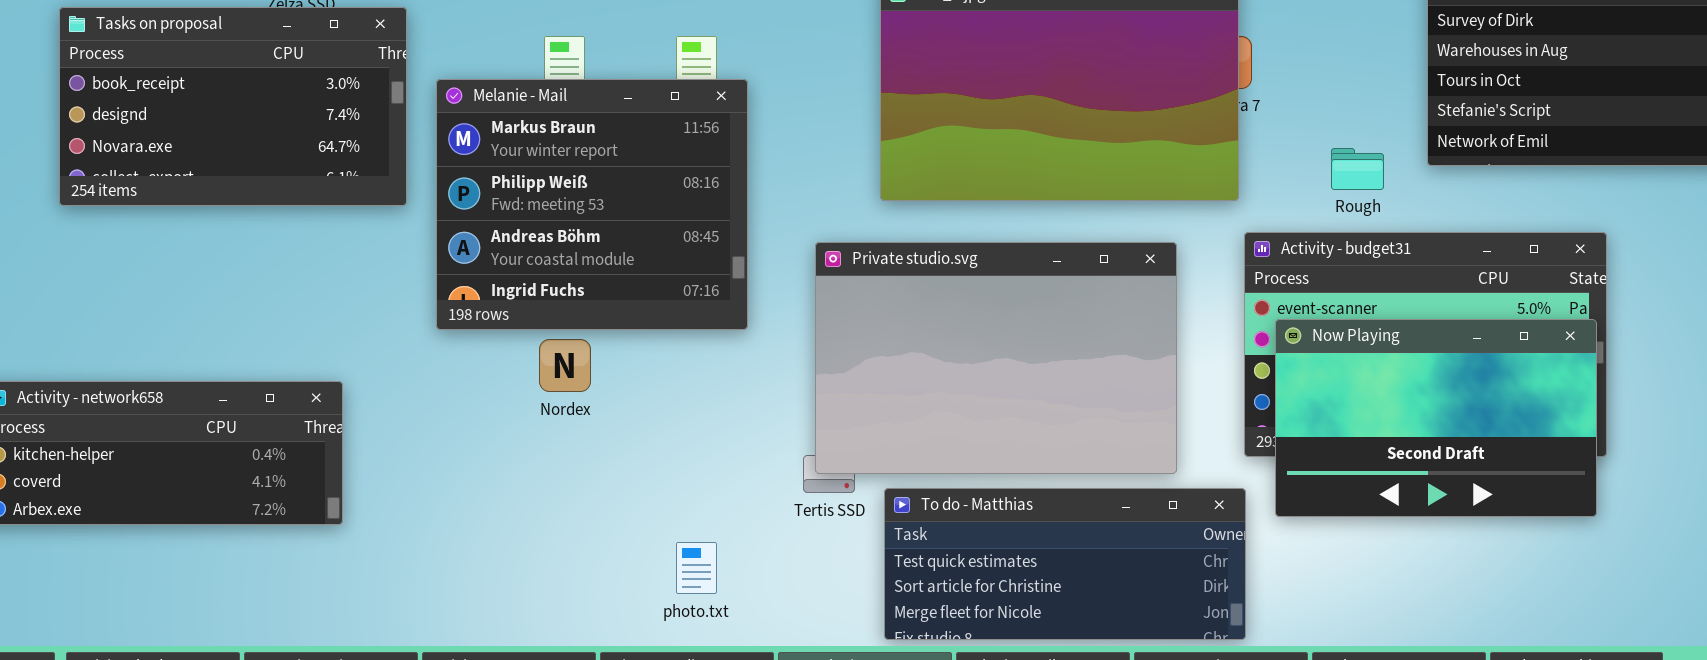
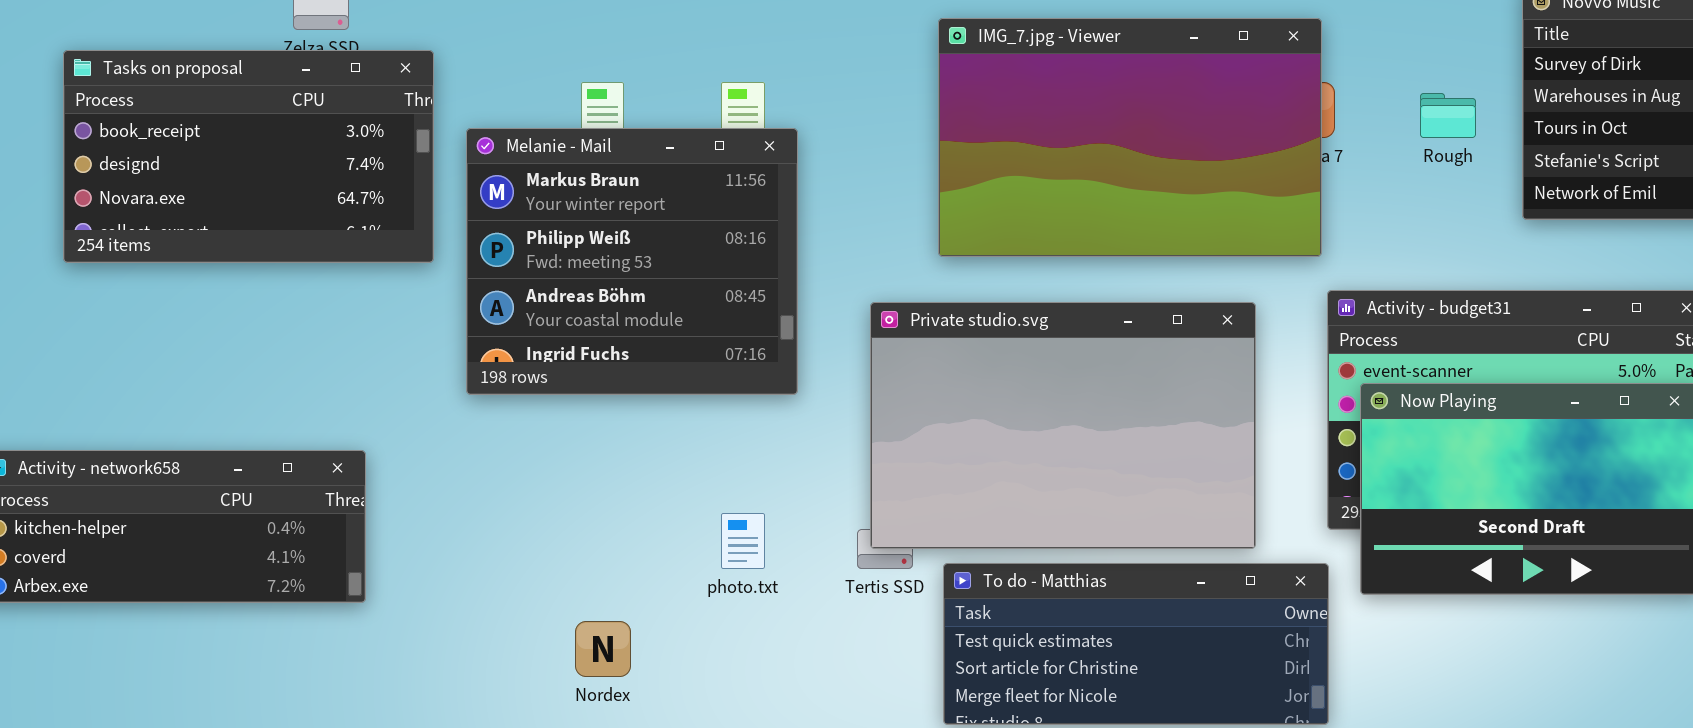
Rough: [1331,148,1384,190] -> [1420,93,1476,138], moved
Nordex: [539,339,591,392] -> [575,621,631,677], moved
photo.txt: [676,542,717,594] -> [721,513,765,569], moved

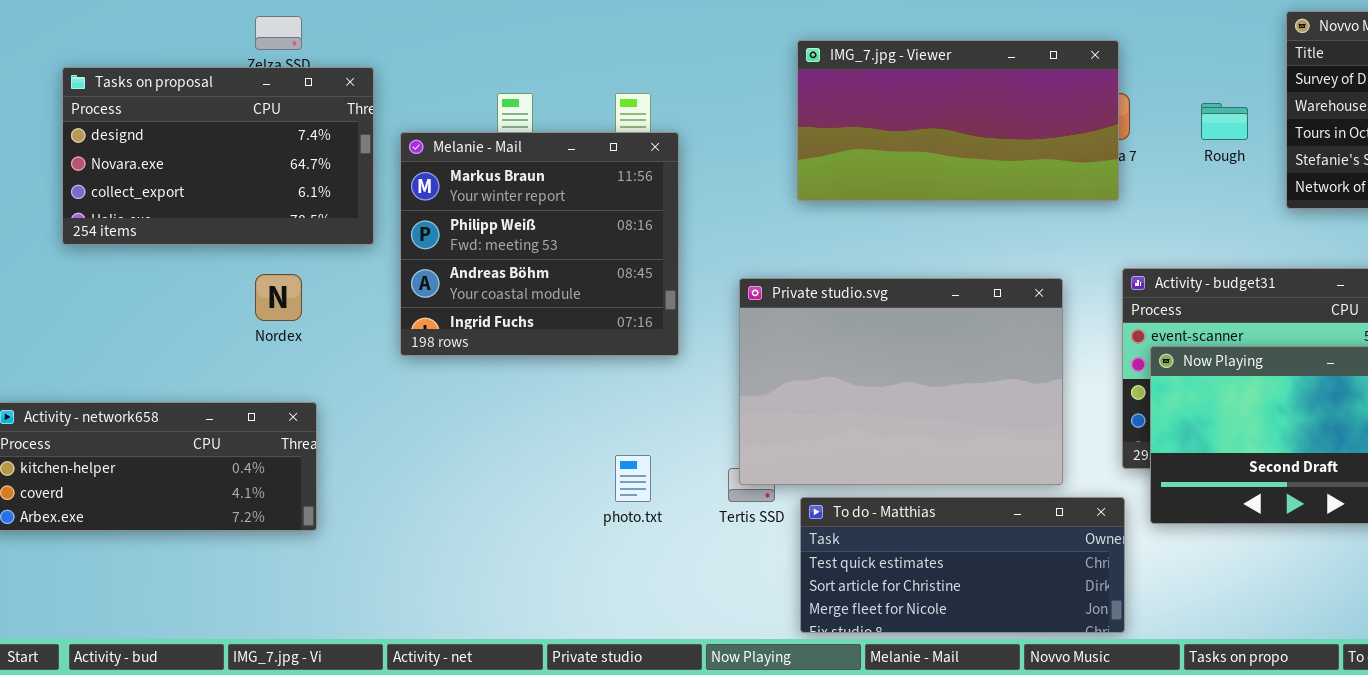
IMG_7.jpg - Viewer: [938,18,1322,257] -> [797,40,1119,201], resized
Tasks on proposal: [63,50,434,263] -> [62,67,374,245], scrolled down 1 row
Nordex: [575,621,631,677] -> [255,274,302,321], moved

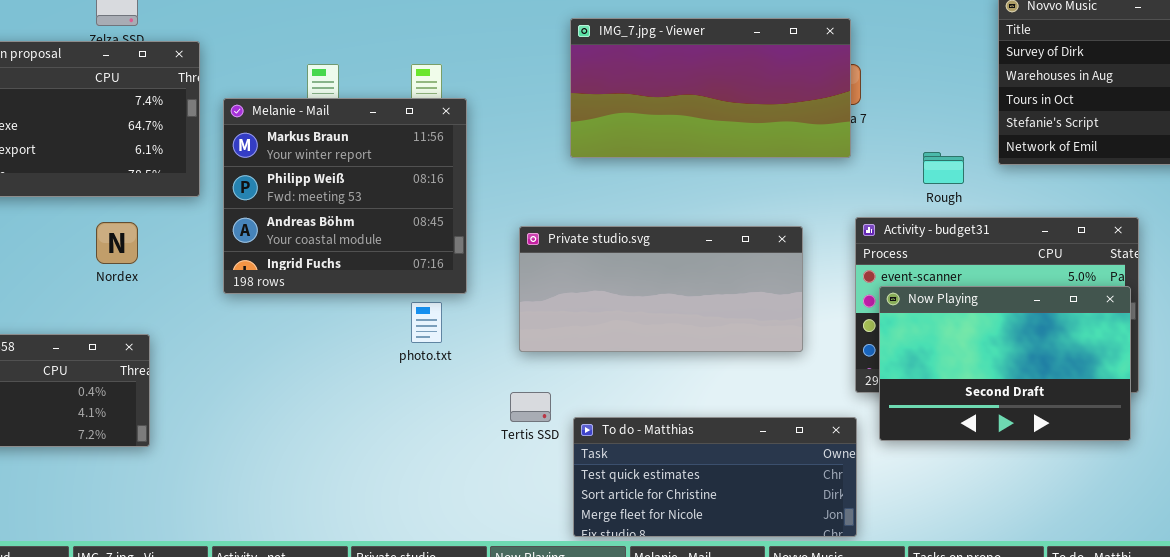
Rough: [1201,103,1248,140] -> [923,152,964,184], moved
Private studio.svg: [739,278,1063,485] -> [519,226,803,352], resized
photo.txt: [615,455,651,502] -> [411,302,442,343], moved

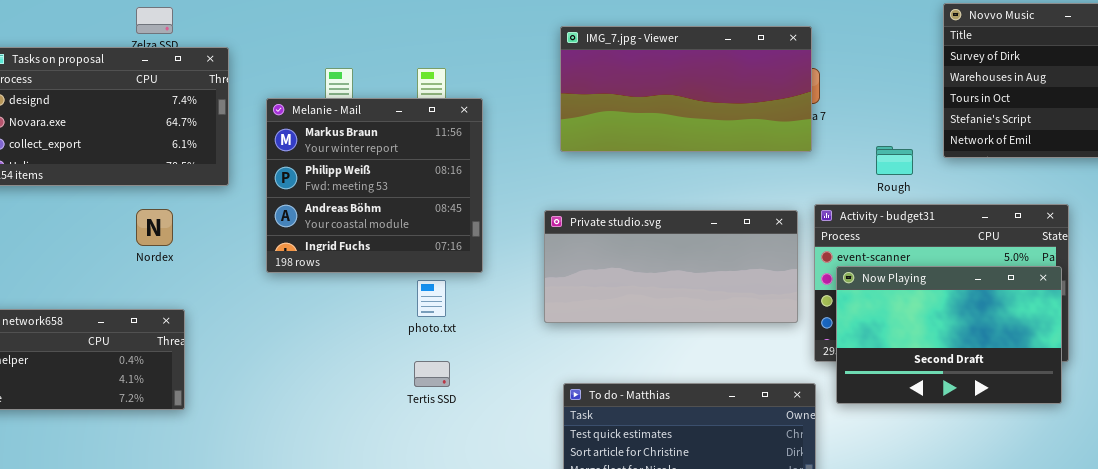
Melanie - Mail: [223,98,467,294] -> [266,98,483,273], moved
Private studio.svg: [519,226,803,352] -> [544,210,798,323], moved
Tertis SSD: [510,392,551,422] -> [414,361,450,387], moved

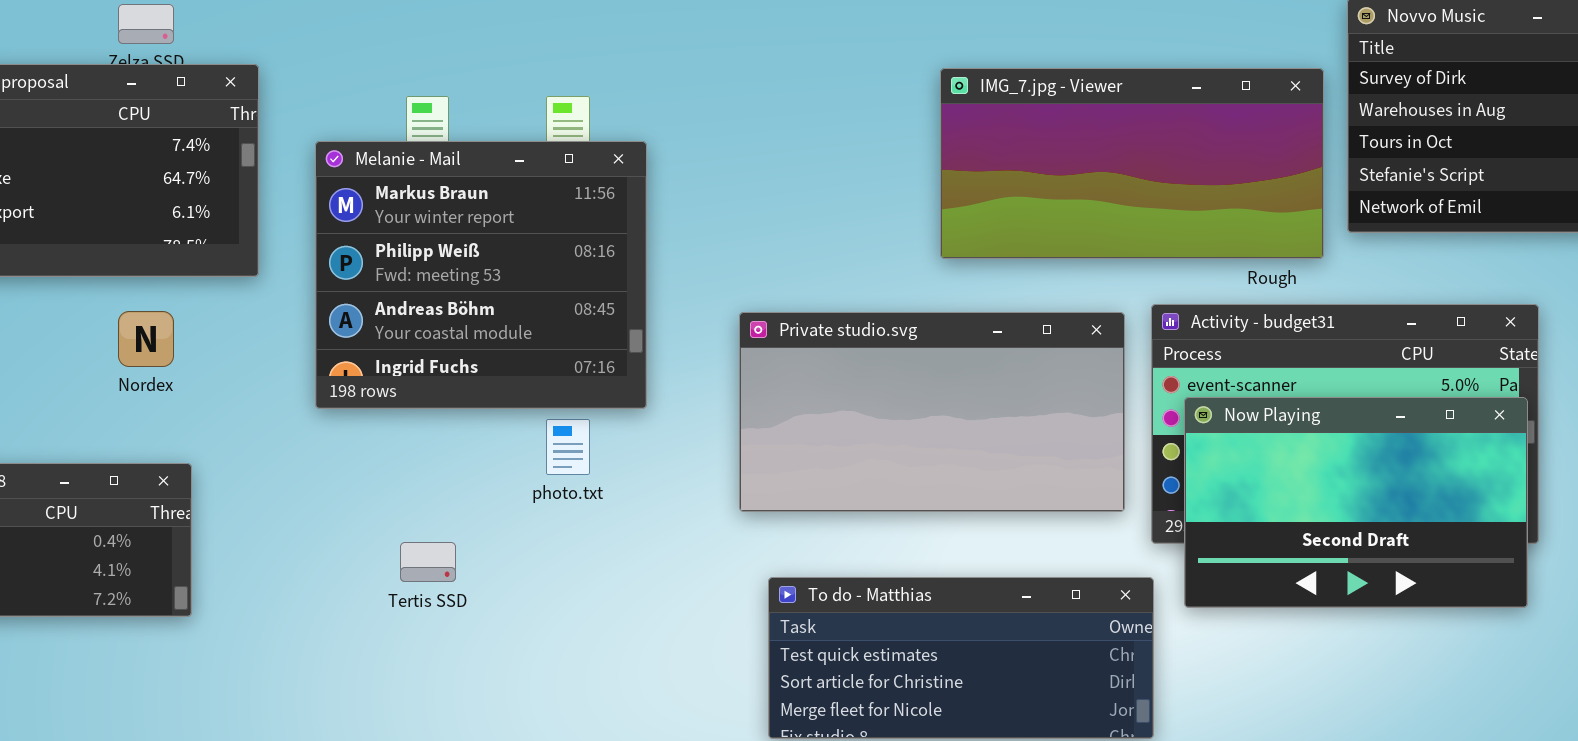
IMG_7.jpg - Viewer: [560,26,812,152] -> [940,68,1324,259], moved
Private studio.svg: [544,210,798,323] -> [739,312,1125,512], resized
Tertis SSD: [414,361,450,387] -> [400,542,456,582], moved

